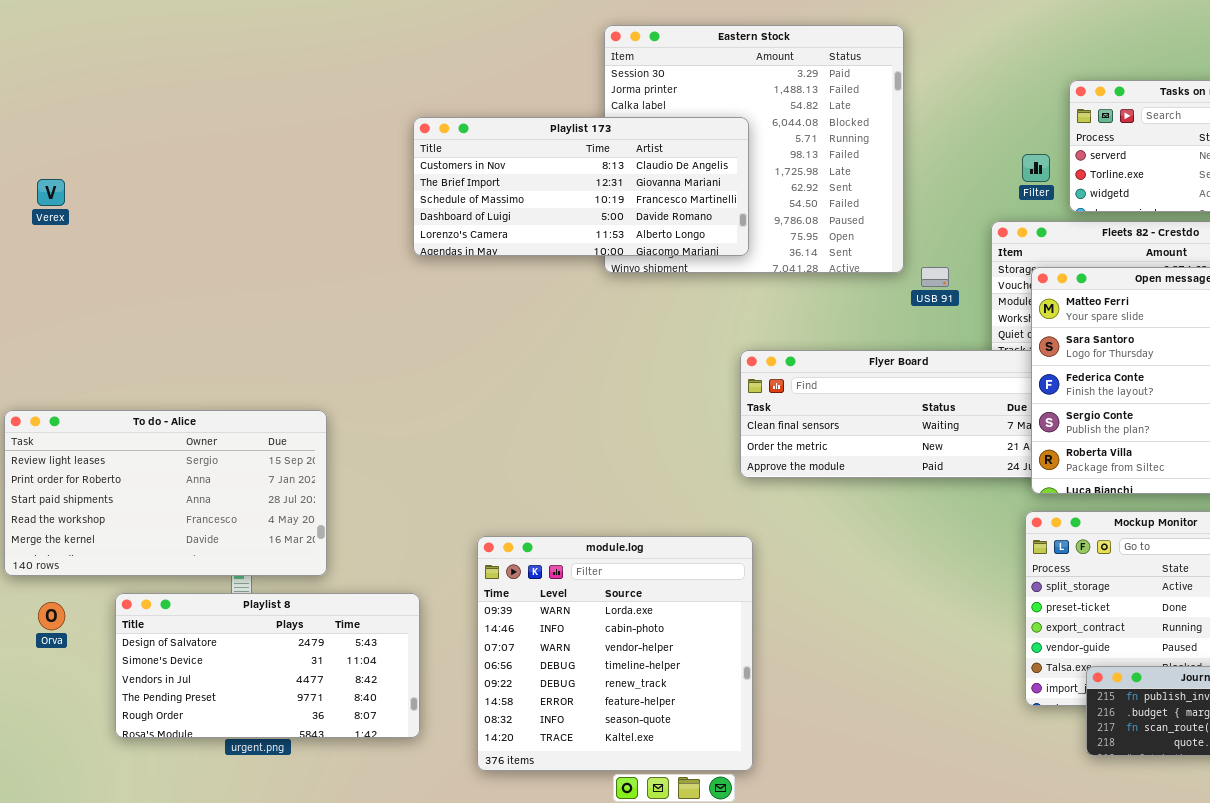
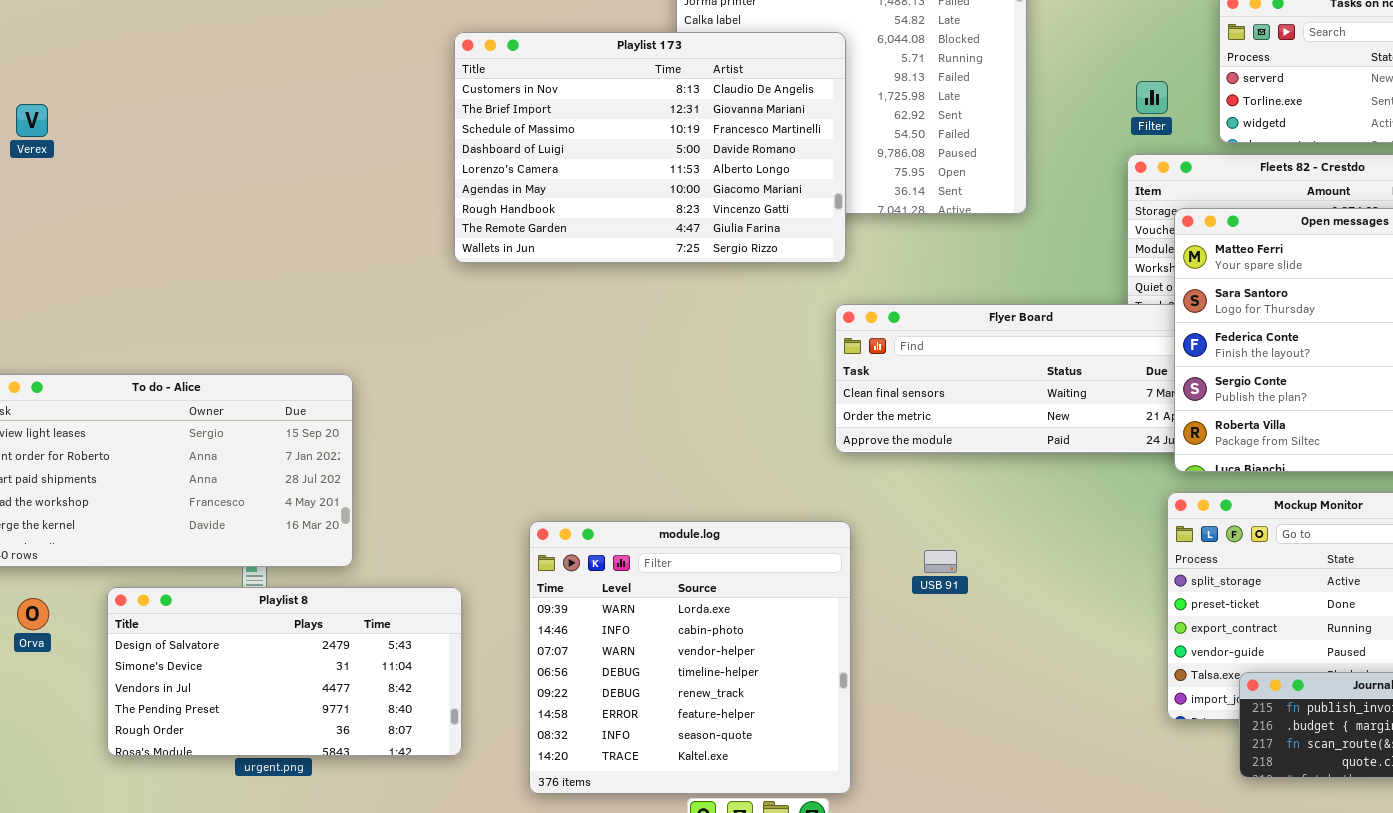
Playlist 173: [413,117,749,256] -> [454,32,846,263], resized
Filter: [1022,154,1050,182] -> [1136,81,1168,114], moved
USB 91: [921,267,949,287] -> [924,550,957,573], moved

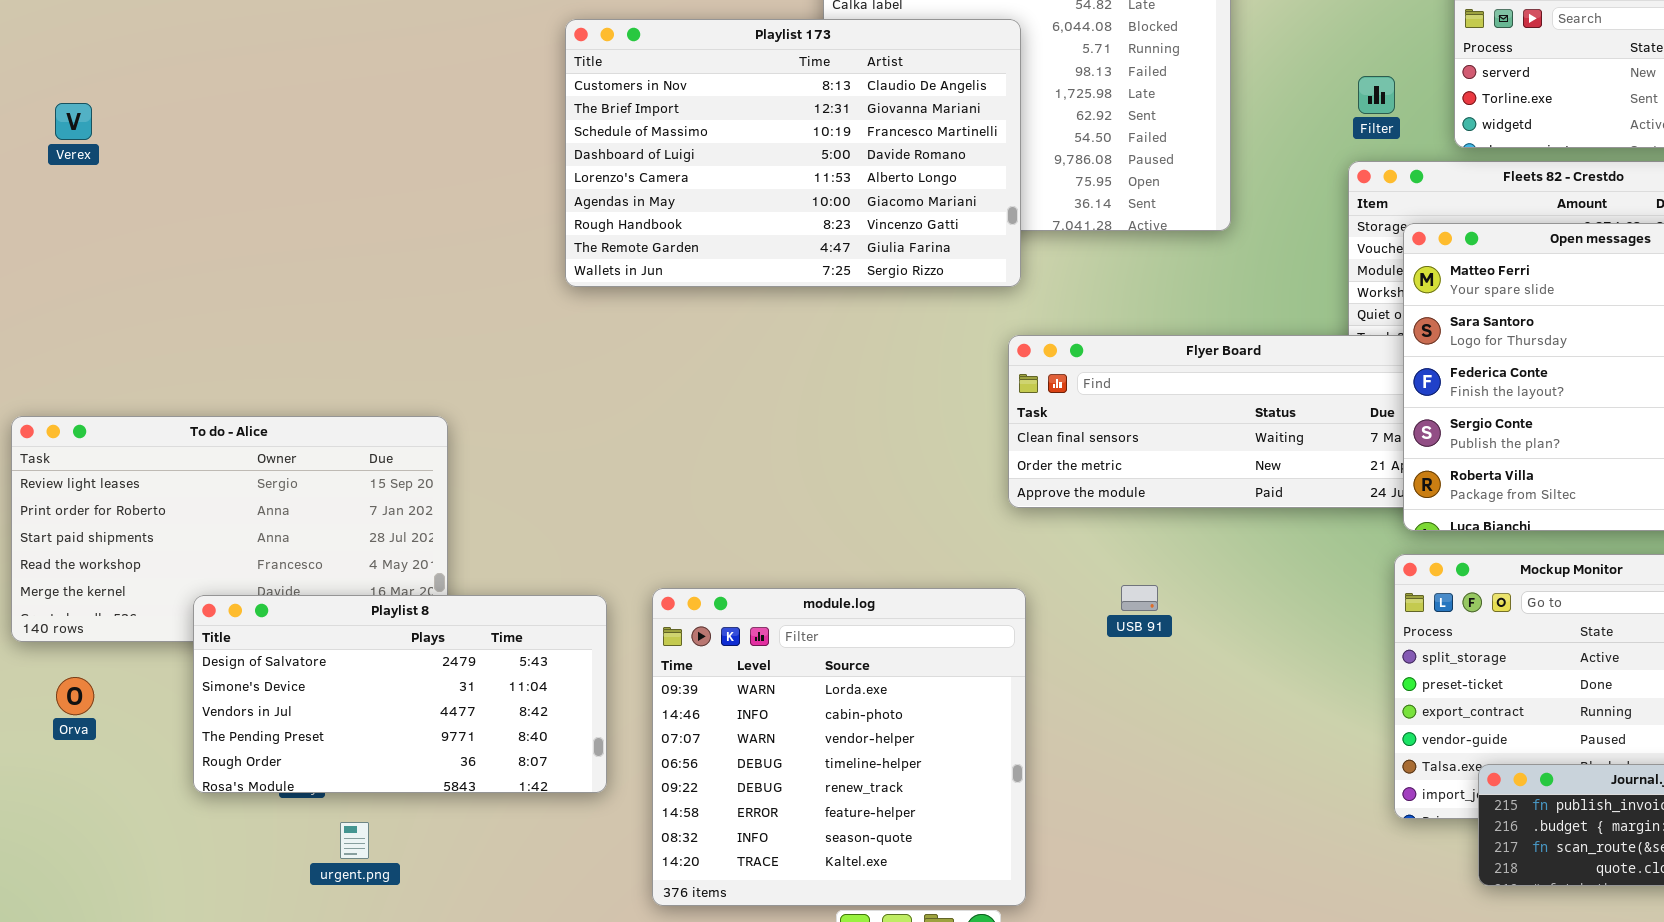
USB 91: [924,550,957,573] -> [1121,585,1158,611], moved
Playlist 8: [107,587,462,756] -> [193,595,607,793], moved

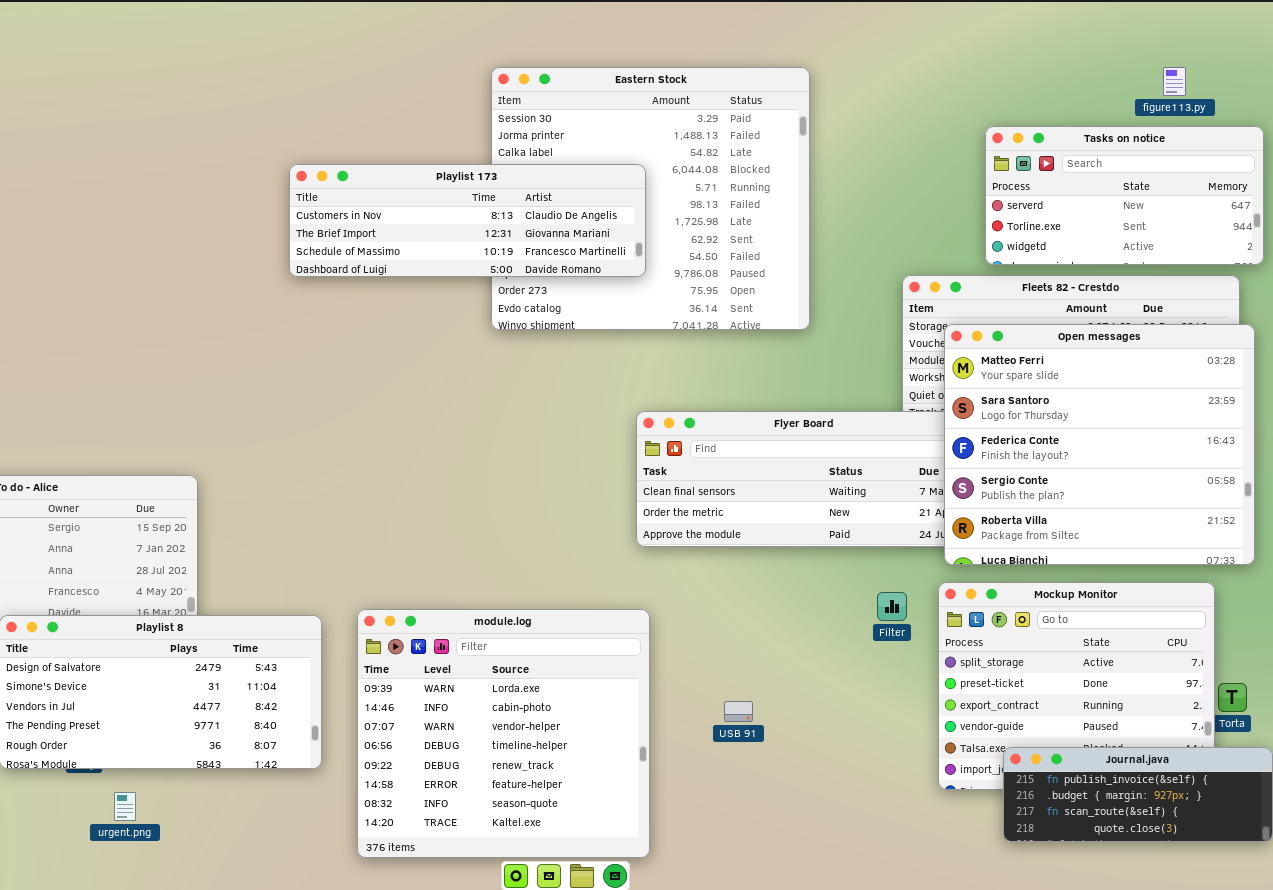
Playlist 173: [565,19,1021,287] -> [289,164,646,277], resized
Filter: [1358,76,1395,114] -> [877,592,907,621], moved
USB 91: [1121,585,1158,611] -> [724,701,753,722], moved

